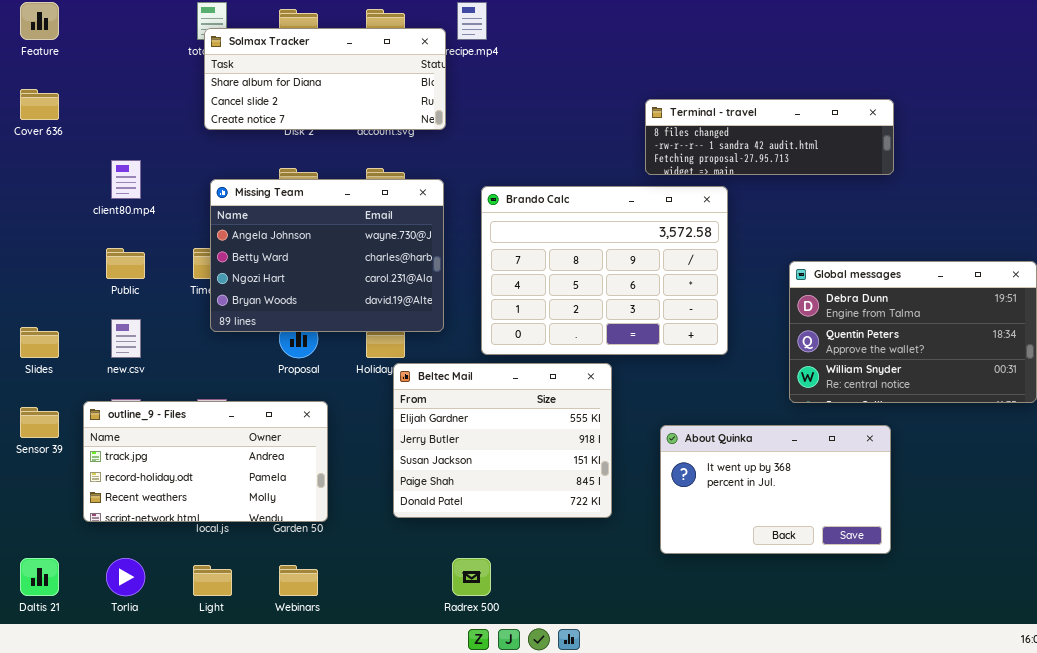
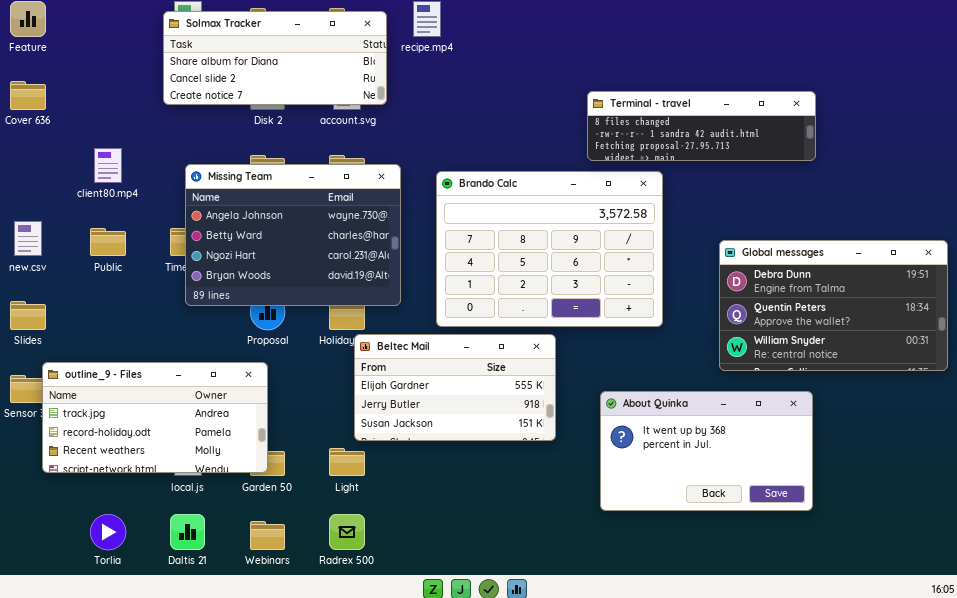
Solmax Tracker: [204,28,446,130] -> [163,11,387,105], moved
new.csv: [111,319,141,358] -> [14,221,42,256], moved
Beltec Mail: [393,363,612,518] -> [354,334,556,441], resized
outline_9 - Files: [83,401,328,522] -> [42,362,268,473], moved
Daltis 21: [20,558,59,596] -> [170,514,205,550], moved
Radrex 500: [452,558,491,596] -> [329,514,365,550], moved
Light: [193,565,232,596] -> [329,448,365,476], moved

